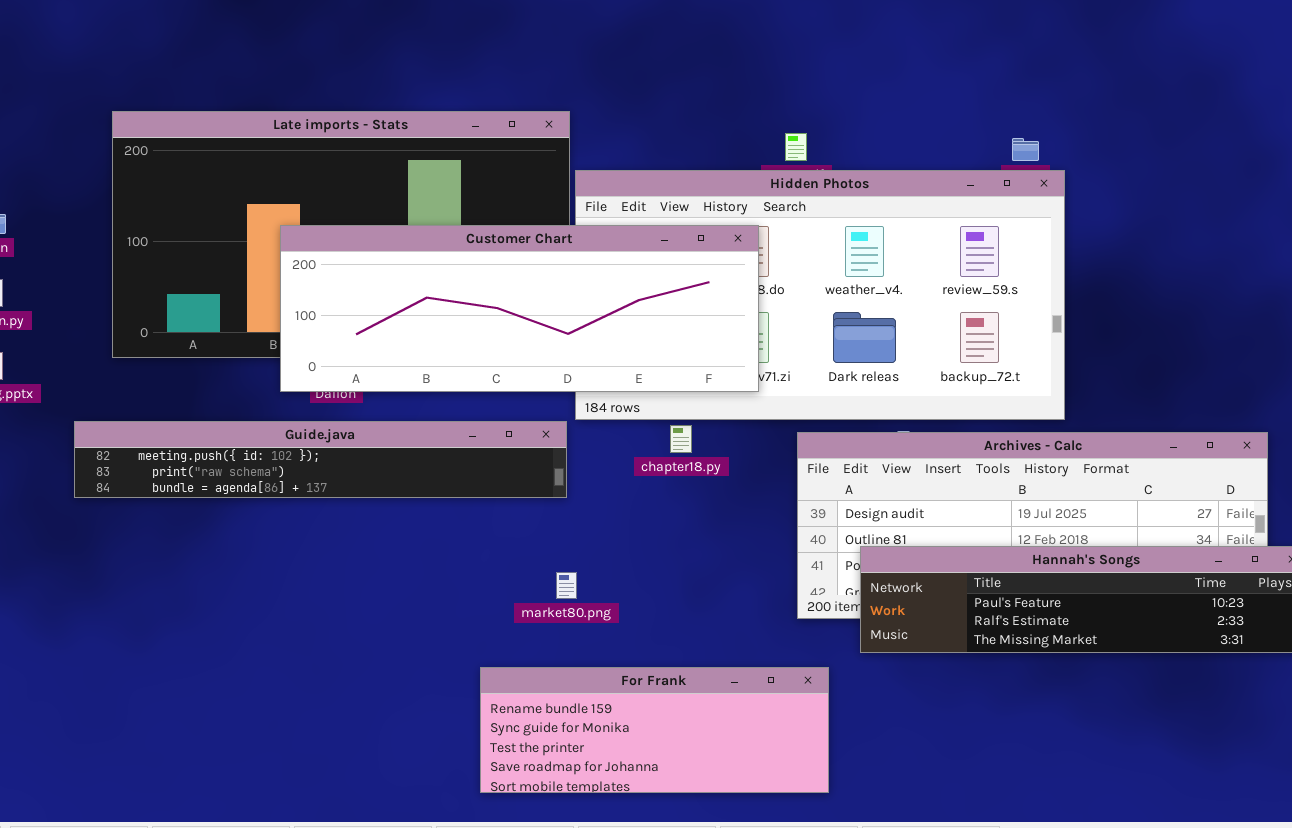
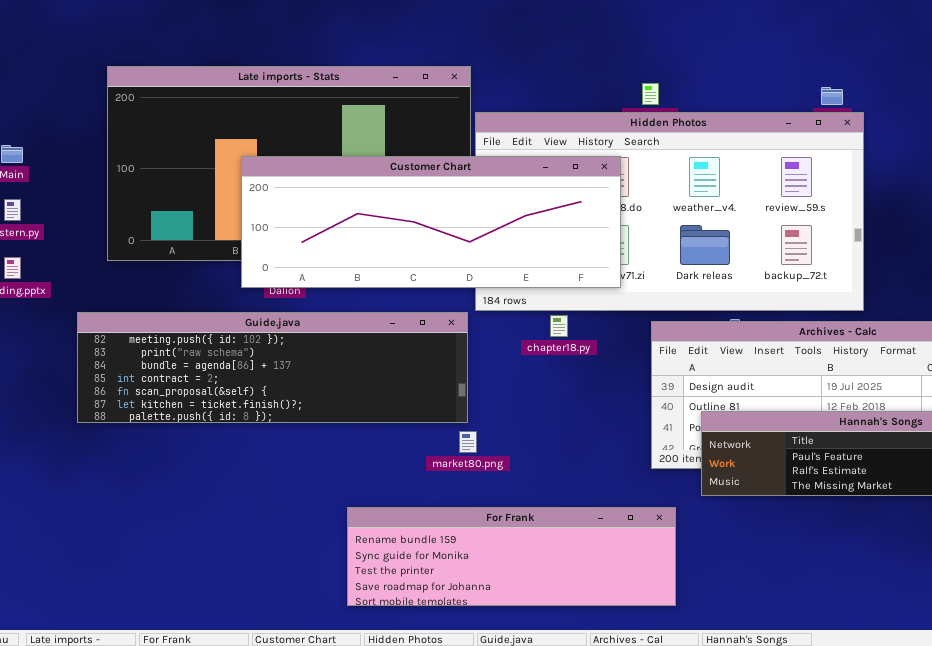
Guide.java: [74,421,567,498] -> [77,312,468,423], resized
For Frank: [480,667,829,793] -> [347,507,676,606], resized

